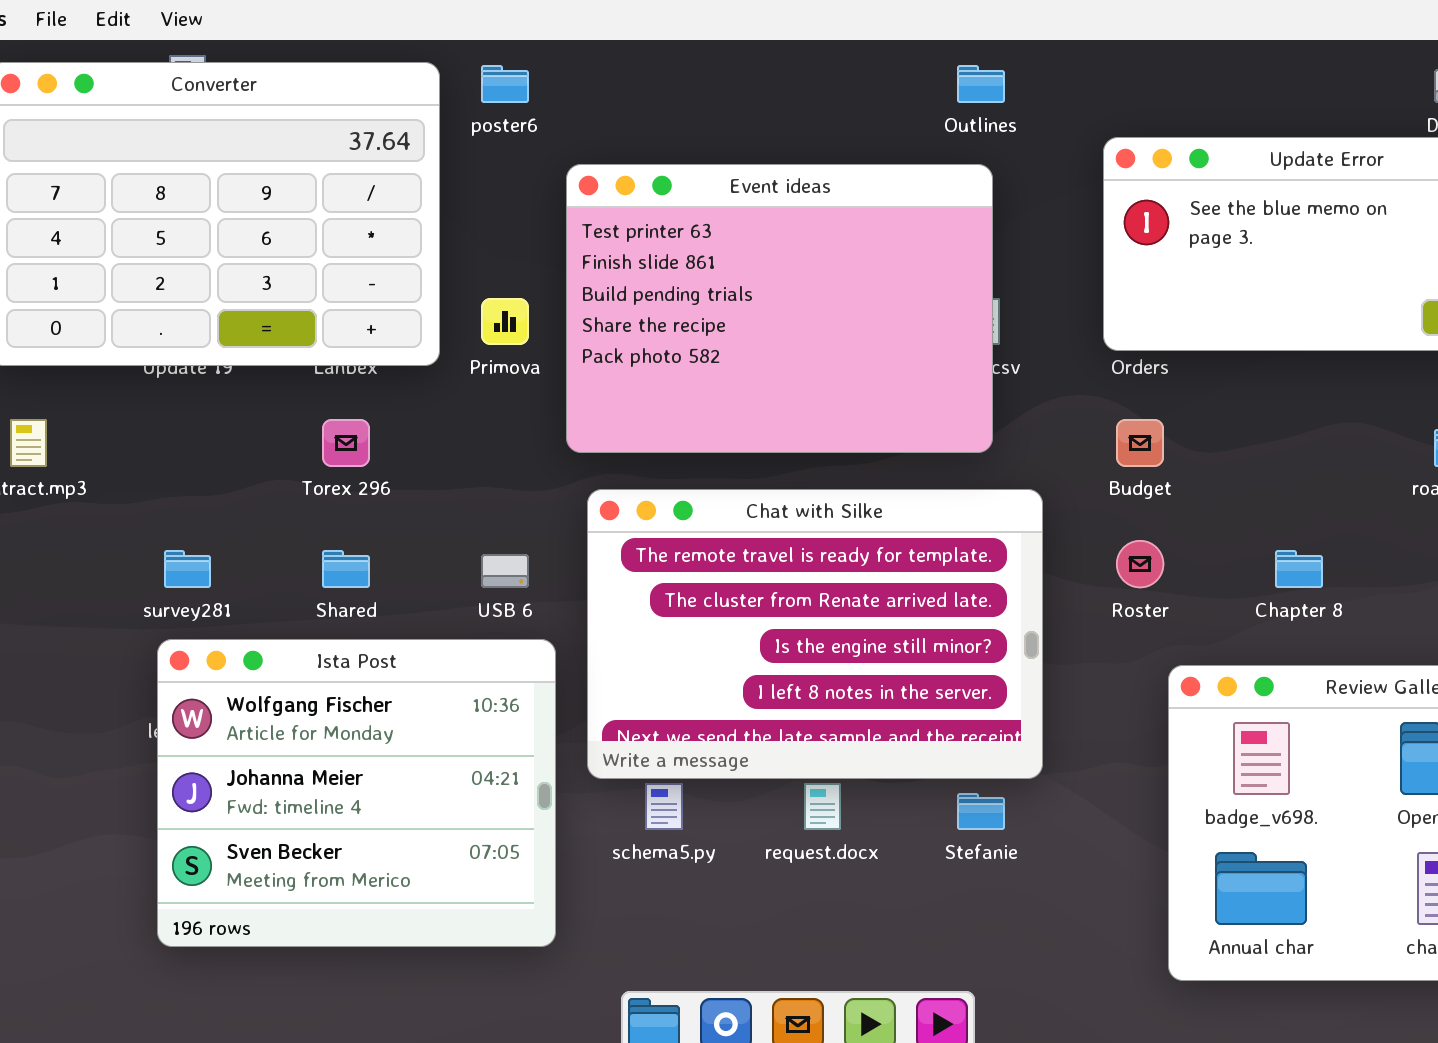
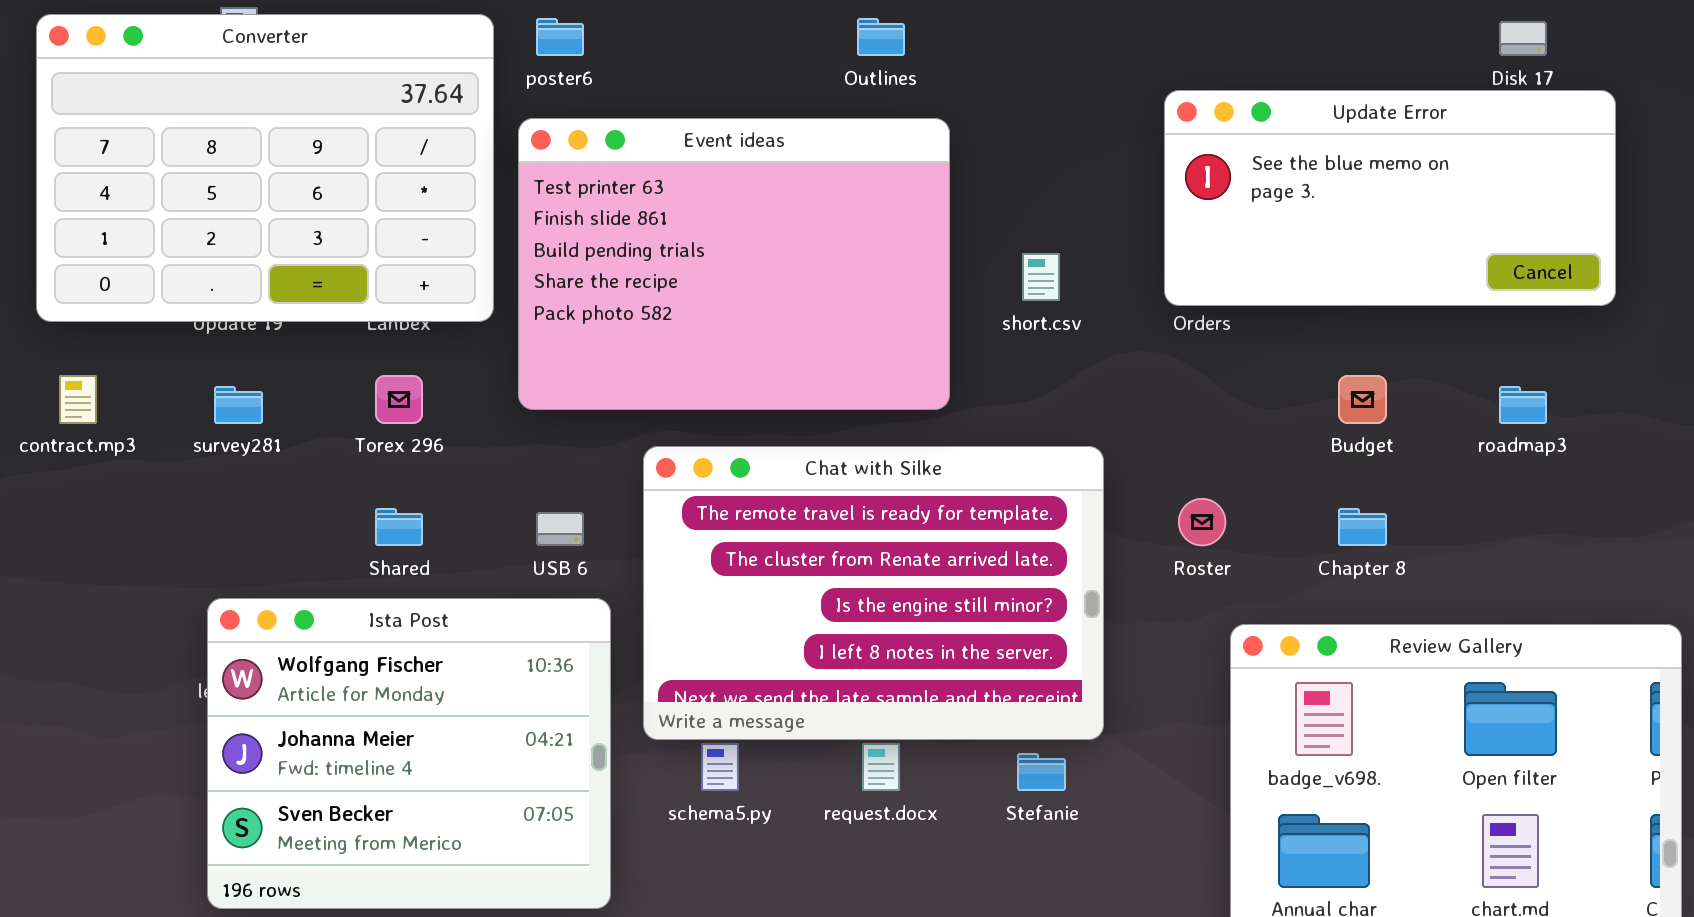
Outlines: [957,65,1005,103] -> [857,18,905,56], moved
Event ideas: [566,164,993,453] -> [518,118,950,410], moved
Budget: [1116,419,1164,467] -> [1338,375,1387,424], moved
survey281: [164,550,211,588] -> [214,386,263,424], moved

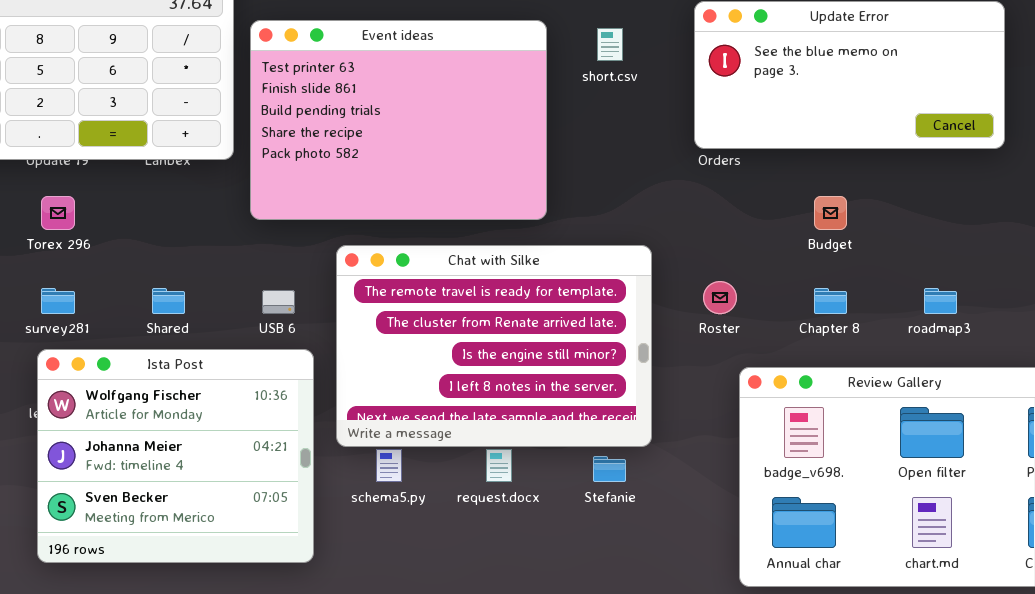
short.csv: [1022,253,1060,301] -> [597,28,623,61], moved
Torex 296: [375,375,423,424] -> [41,196,75,230], moved
survey281: [214,386,263,424] -> [41,288,75,314], moved
roadmap3: [1499,386,1547,424] -> [924,288,957,314], moved

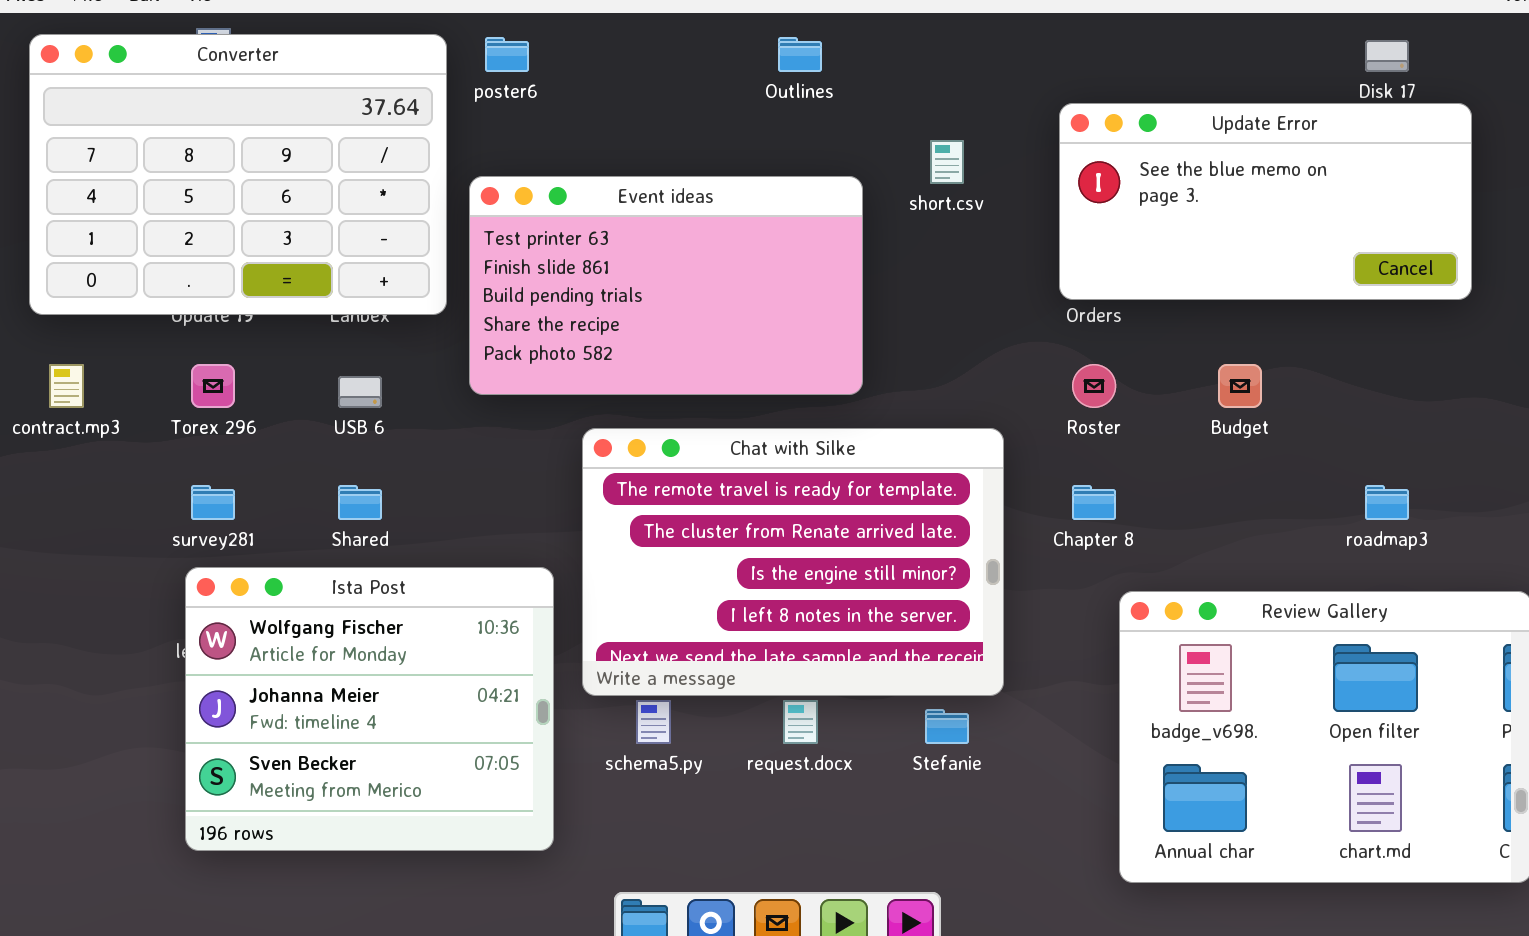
Event ideas: [250,20,547,220] -> [469,176,863,395], resized
Roster: [703,281,737,314] -> [1072,364,1116,408], moved
Chapter 8: [814,288,847,314] -> [1072,485,1116,520], moved
USB 6: [262,290,295,314] -> [338,376,382,408], moved

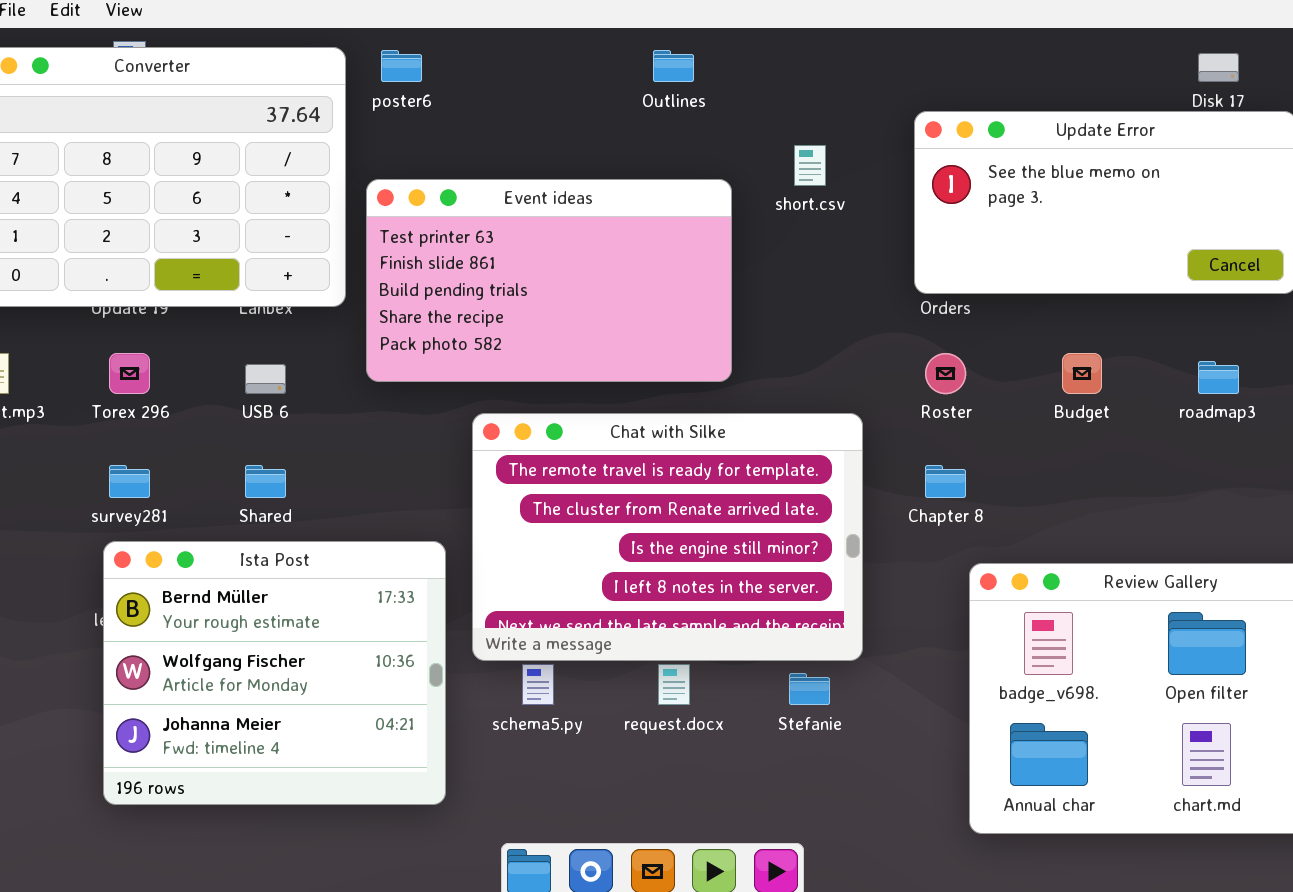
roadmap3: [1365,485,1409,520] -> [1198,361,1239,394], moved
Ista Post: [185,567,554,851] -> [103,541,446,805], scrolled up 1 row

